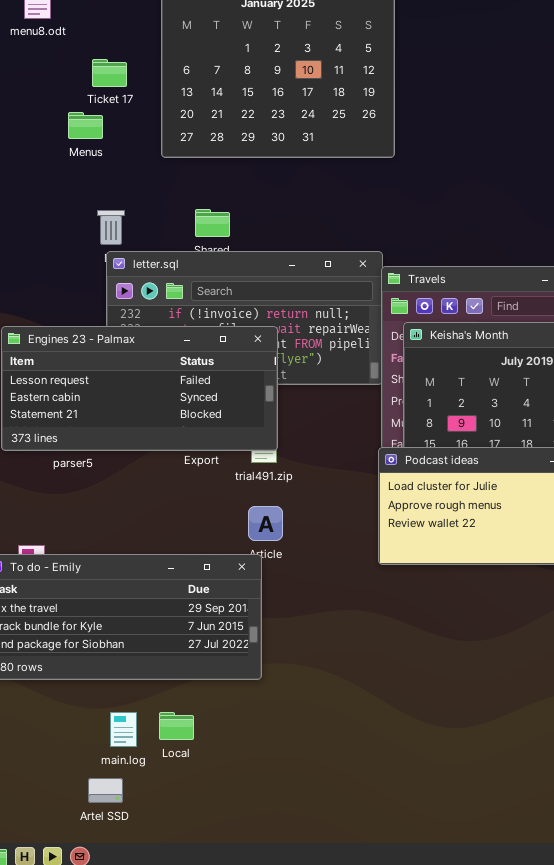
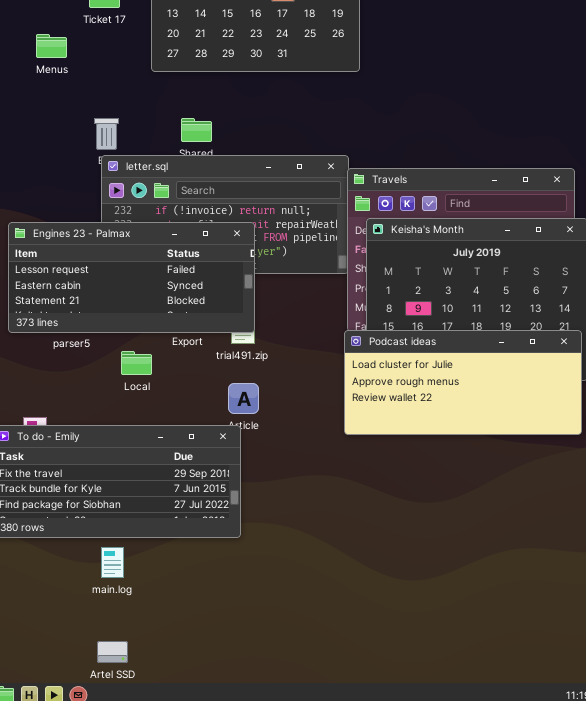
Menus: [68,112,103,139] -> [36,34,67,58], moved
main.log: [110,712,137,747] -> [101,547,124,578], moved
Local: [159,712,194,740] -> [121,351,152,375], moved
Artel SSD: [88,778,123,803] -> [97,641,128,663], moved

